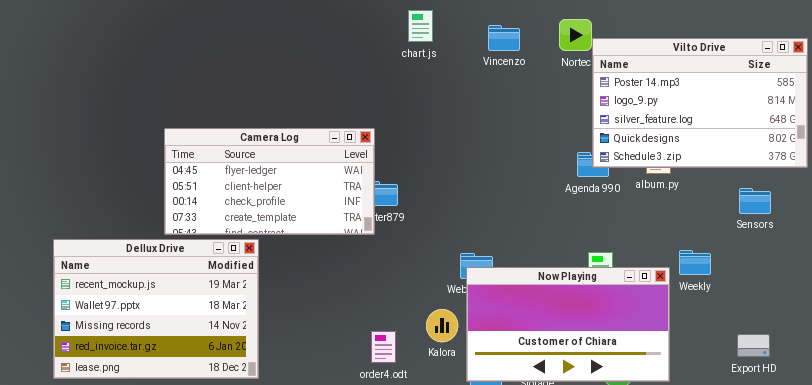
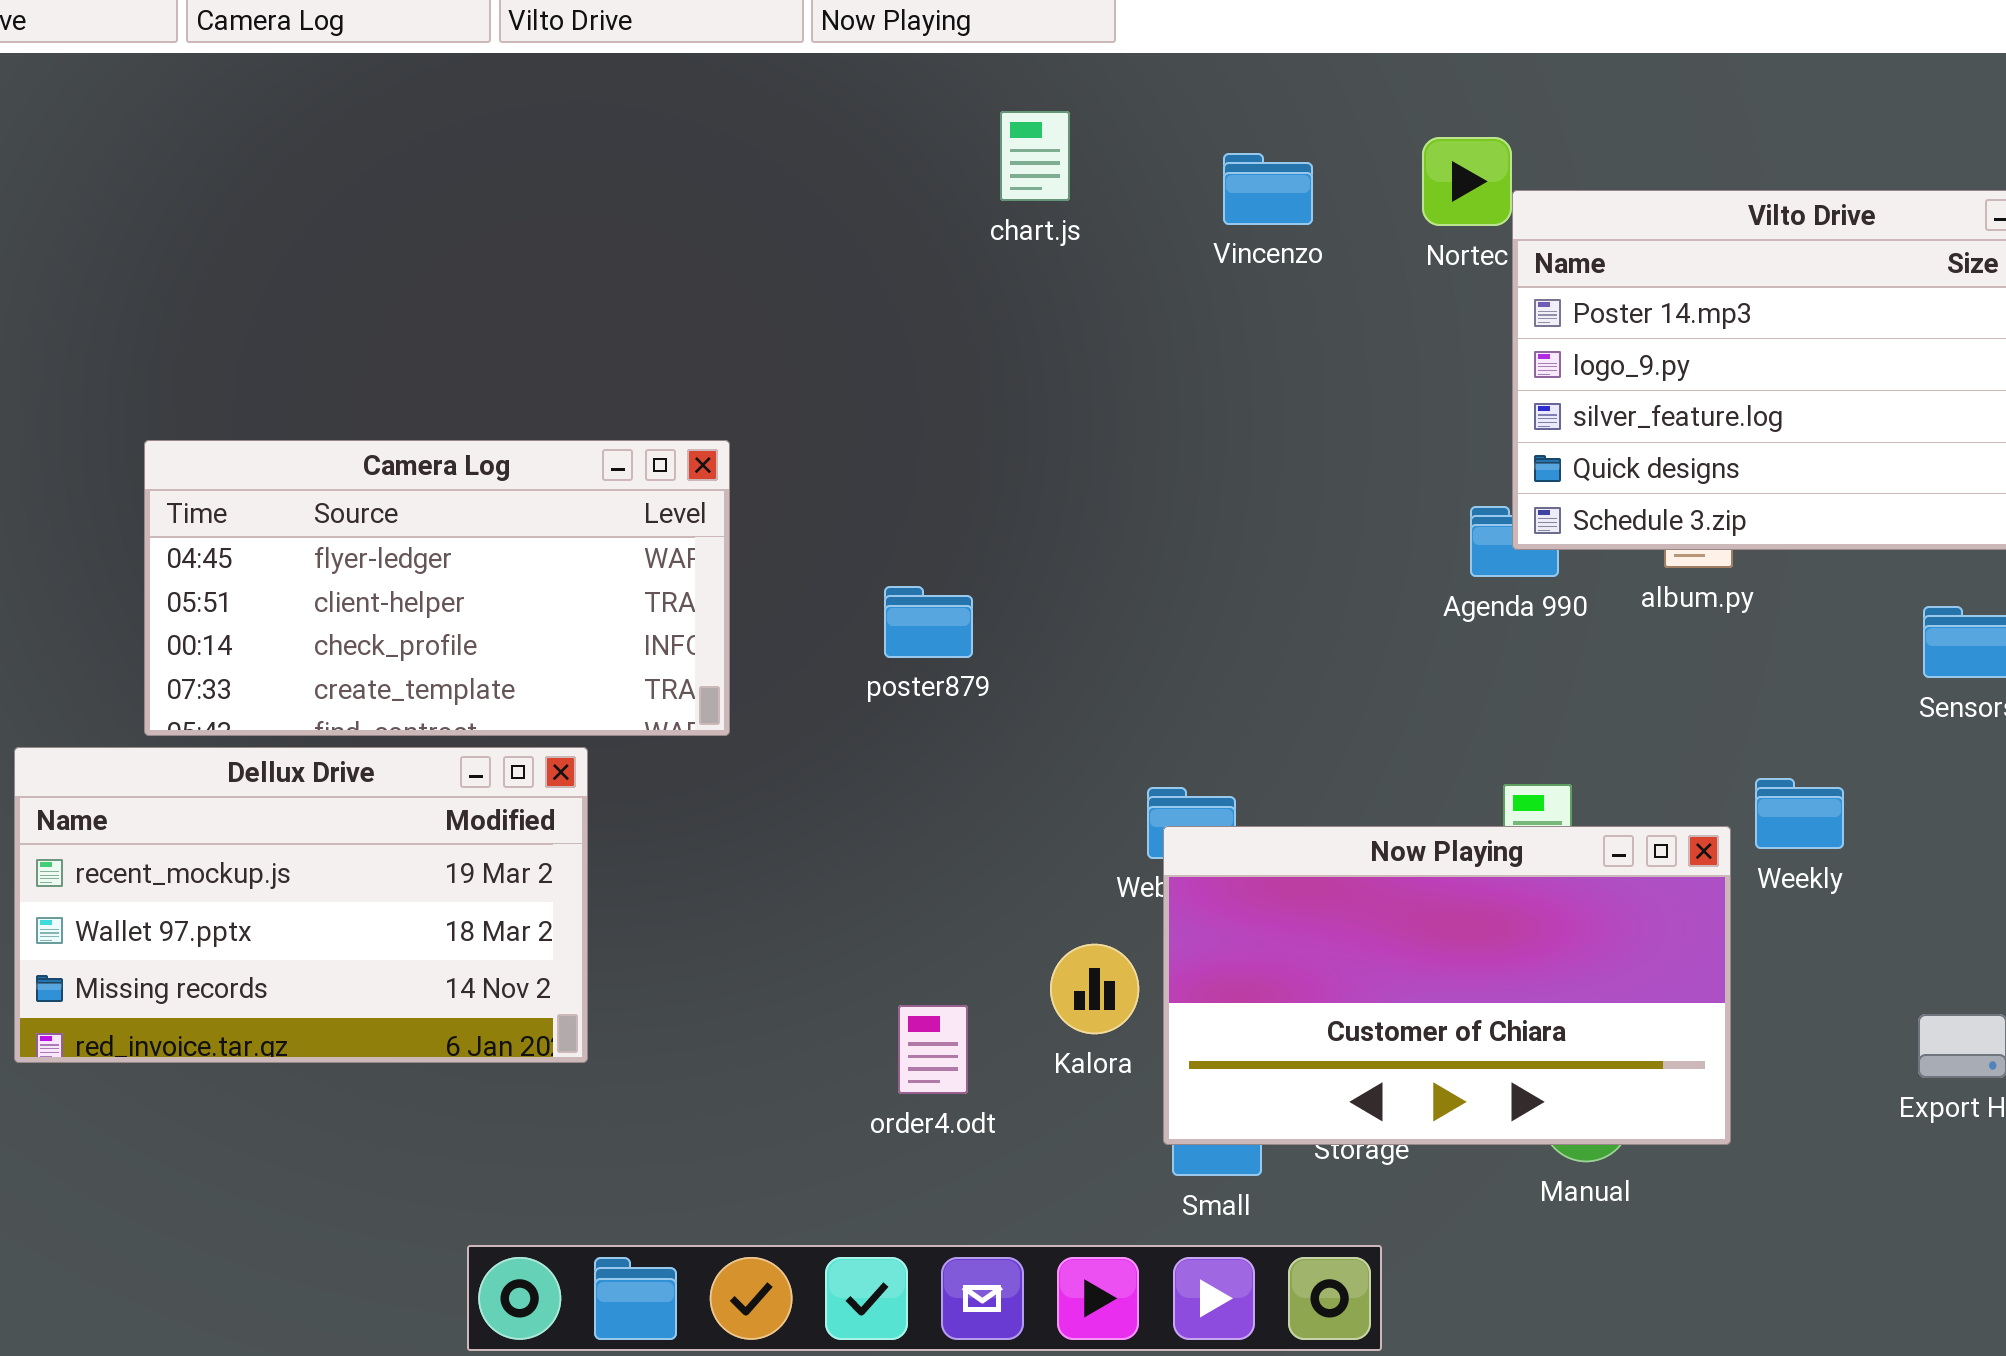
Camera Log: [164,128,375,235] -> [144,440,730,736], moved
Dellux Drive: [53,239,259,379] -> [14,747,588,1063], resized

